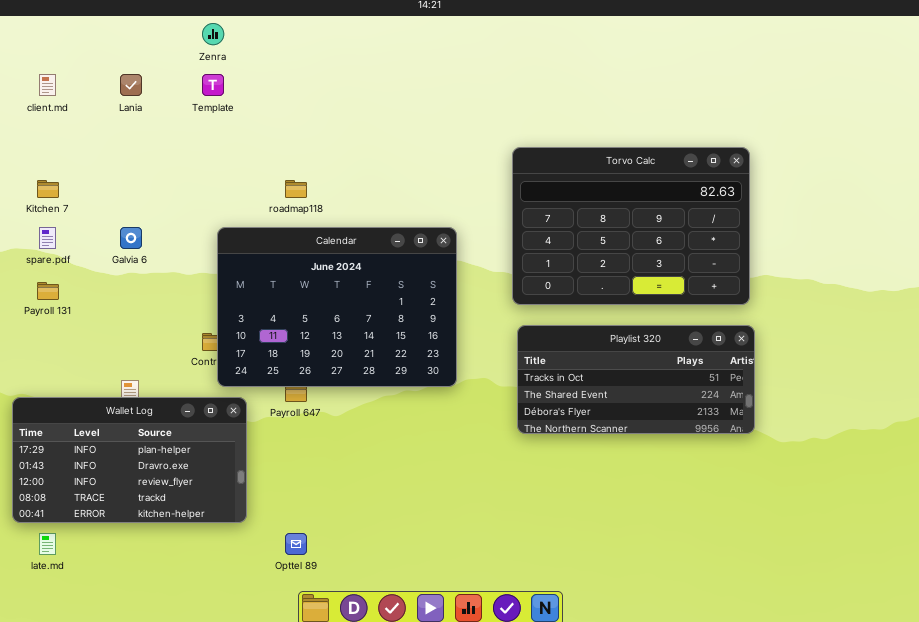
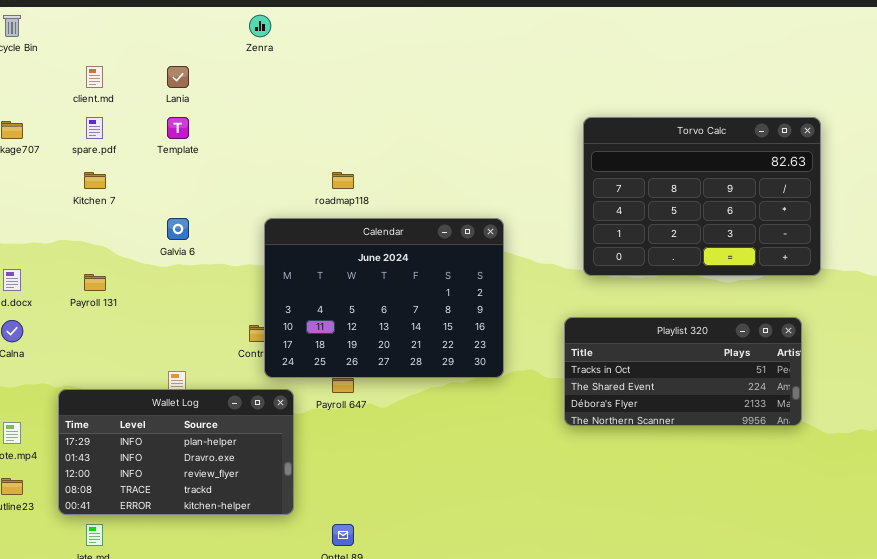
Template: [202,74,224,96] -> [167,117,189,139], moved
Torvo Calc: [512,147,750,305] -> [583,117,821,276], moved
spare.pdf: [39,227,56,249] -> [86,117,103,139], moved

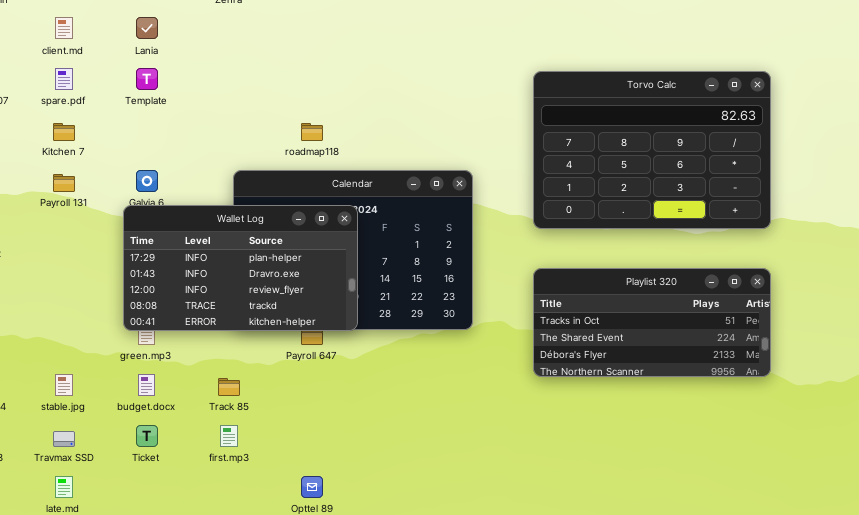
Torvo Calc: [583,117,821,276] -> [533,71,771,229], moved
Payroll 131: [84,274,106,291] -> [53,174,75,192], moved
Wallet Log: [58,389,294,515] -> [123,205,358,331], moved

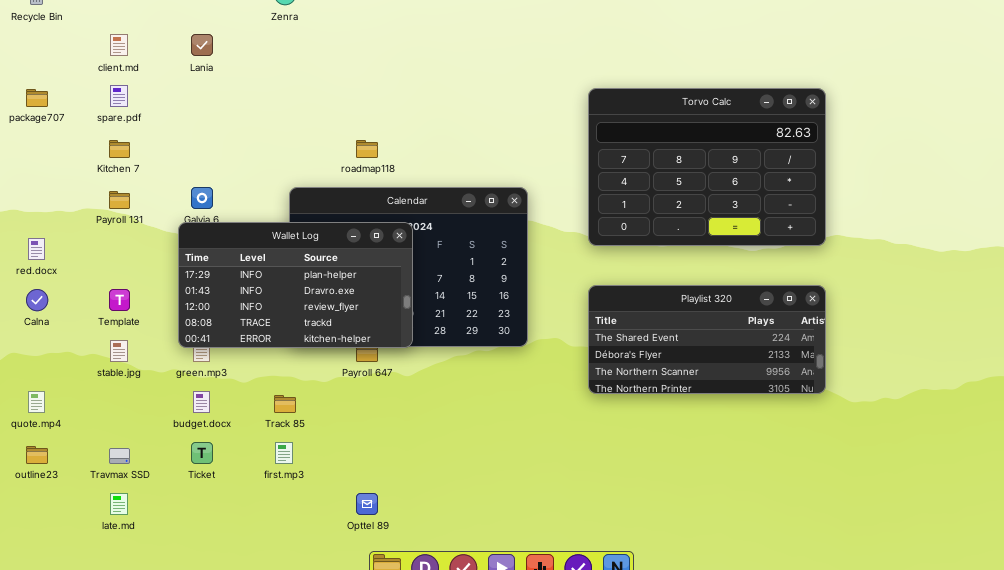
Template: [136,68,158,90] -> [109,289,130,311], moved
Playlist 320: [533,268,771,377] -> [588,285,826,394], scrolled down 1 row
stable.jpg: [55,374,73,396] -> [110,340,128,362], moved

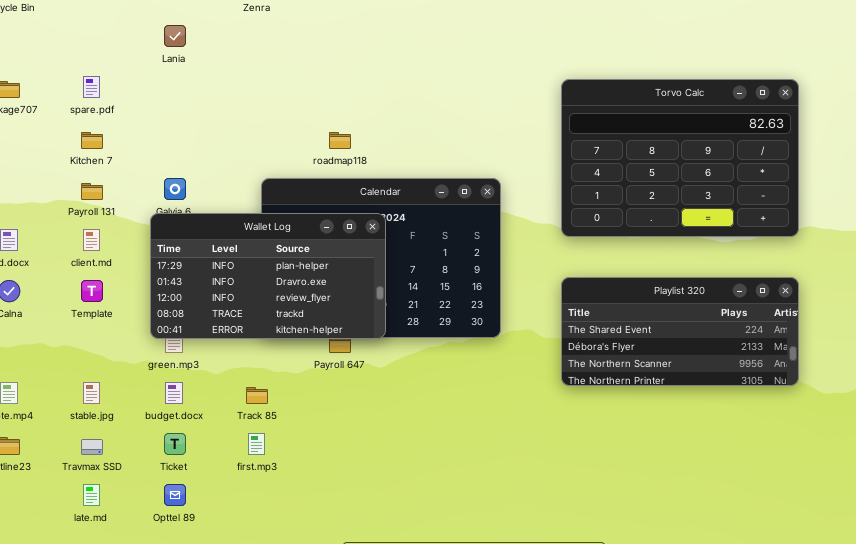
client.md: [110,34,128,56] -> [83,229,100,251], moved
stable.jpg: [110,340,128,362] -> [83,382,100,404], moved
Opttel 89: [356,493,378,515] -> [164,484,186,506], moved

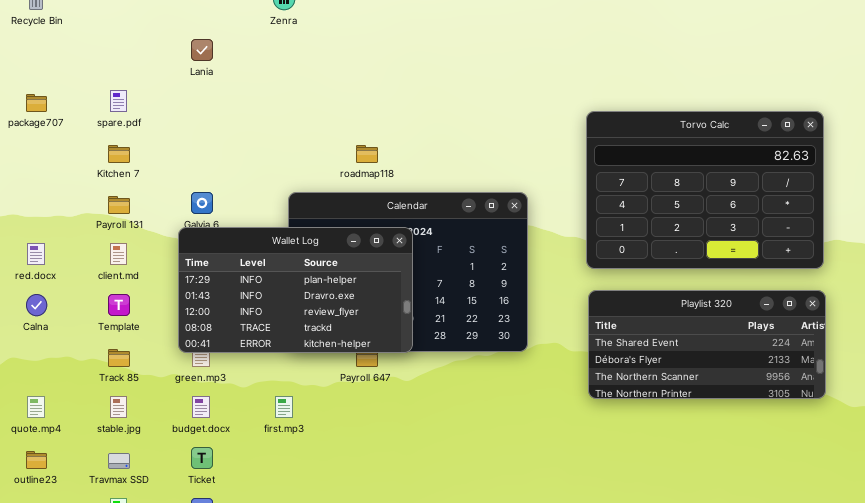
Torvo Calc: [561,79,799,237] -> [586,111,824,269], moved
Track 85: [246,387,268,404] -> [108,349,130,367], moved
first.mp3: [248,433,265,455] -> [275,396,293,418], moved

